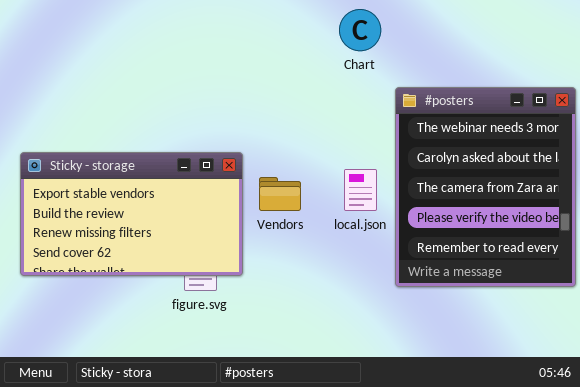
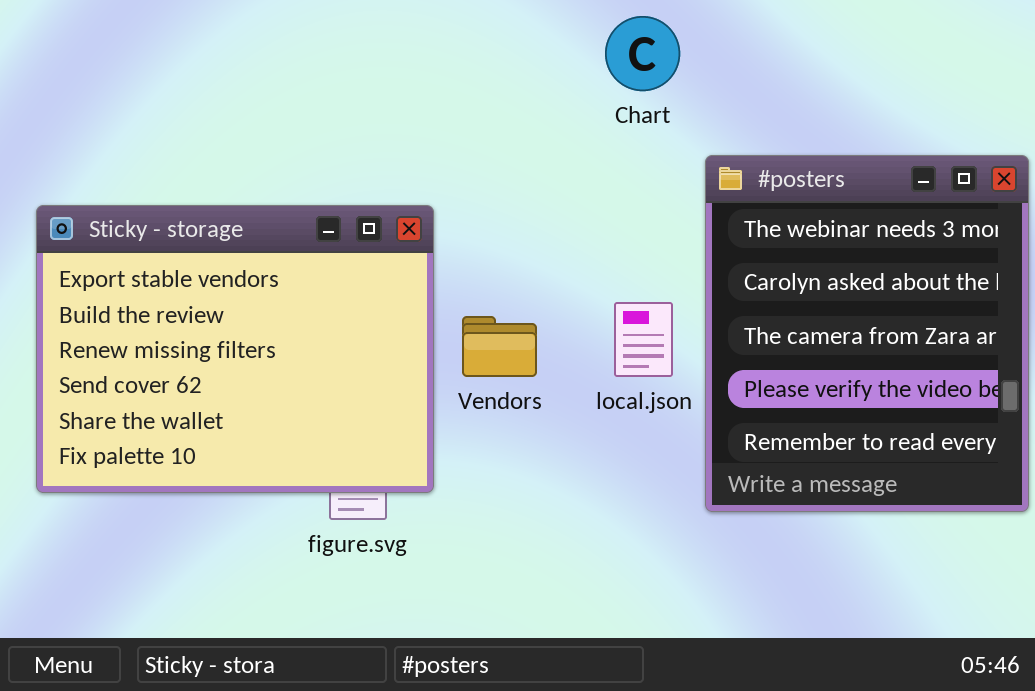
Sticky - storage: [20,152,243,276] -> [36,205,434,493], resized

